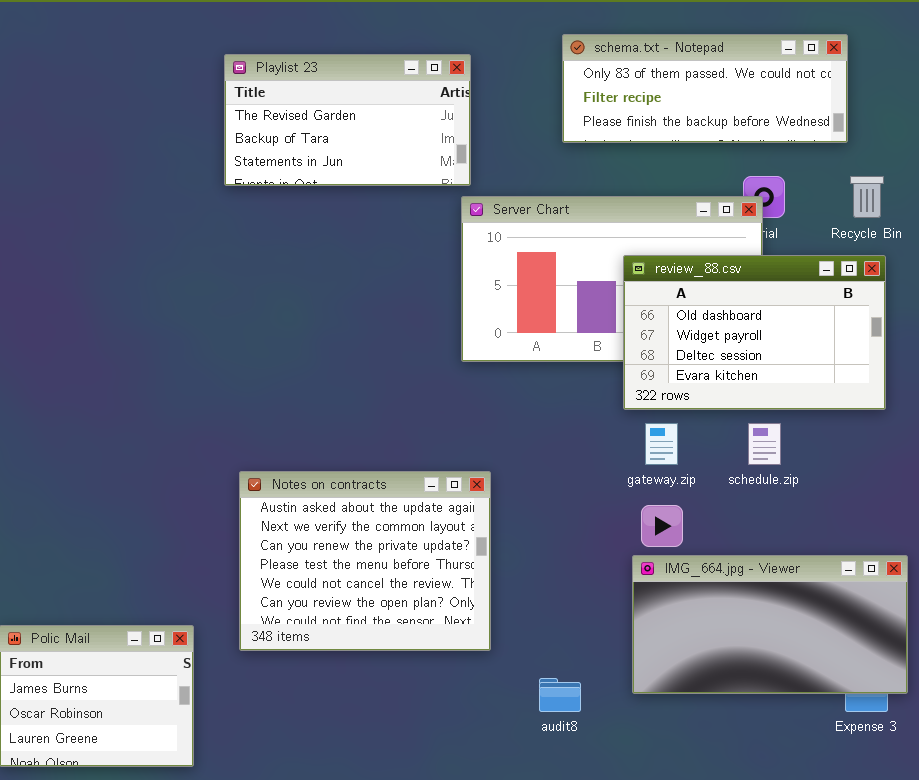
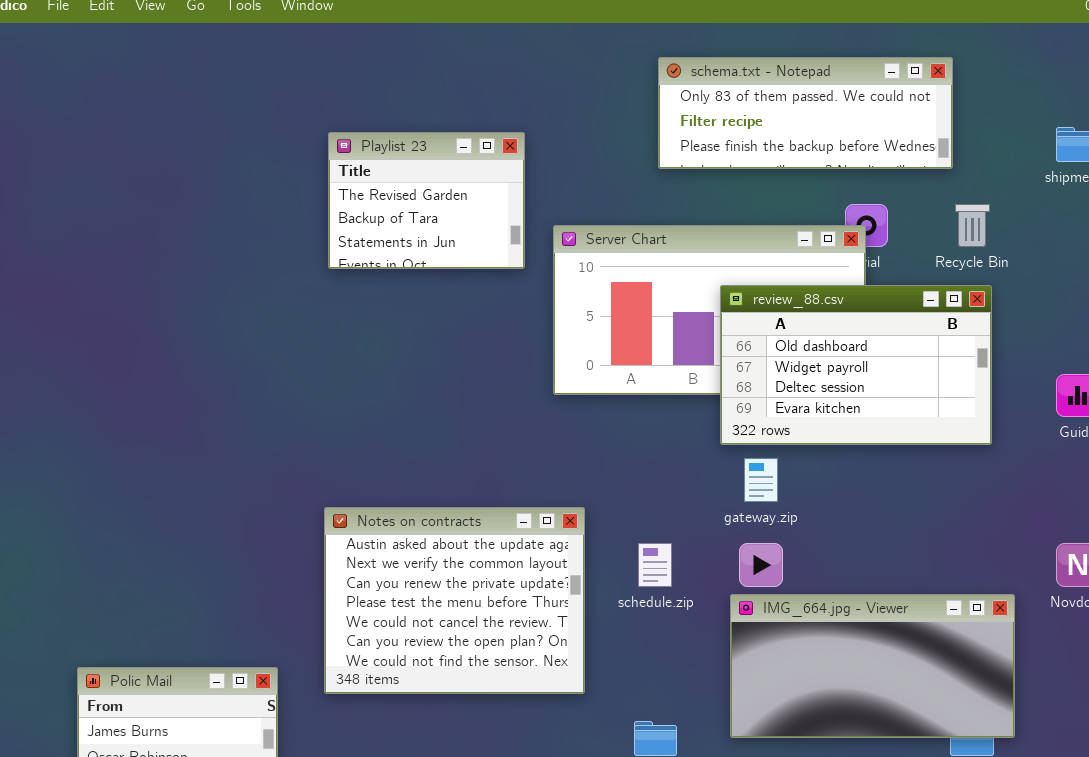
Playlist 23: [224,54,471,186] -> [328,132,525,269], moved, resized
schedule.zip: [748,423,781,465] -> [638,543,672,587], moved

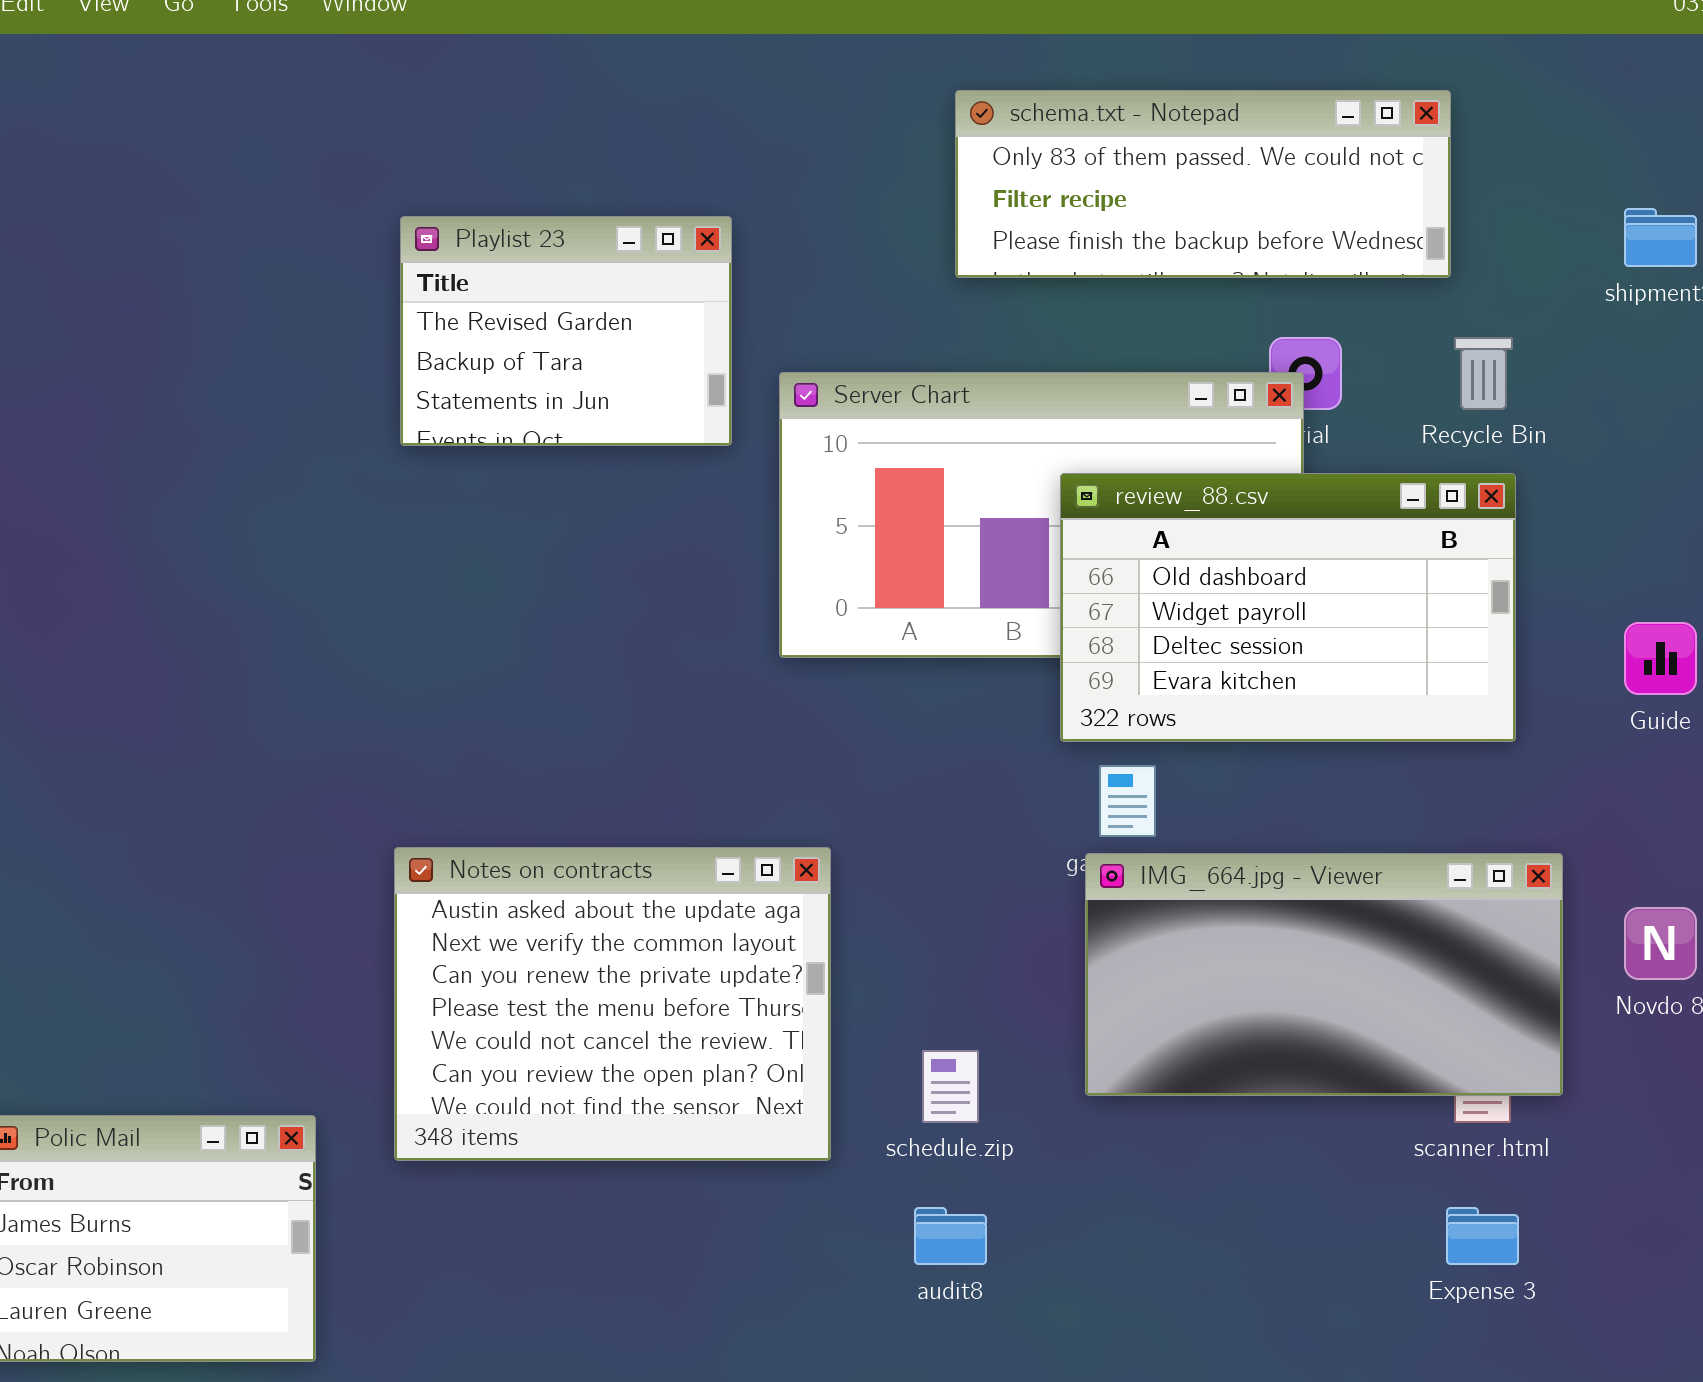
schedule.zip: [638,543,672,587] -> [922,1050,979,1123], moved
IMG_664.jpg - Viewer: [730,594,1015,738] -> [1085,853,1563,1096], moved

